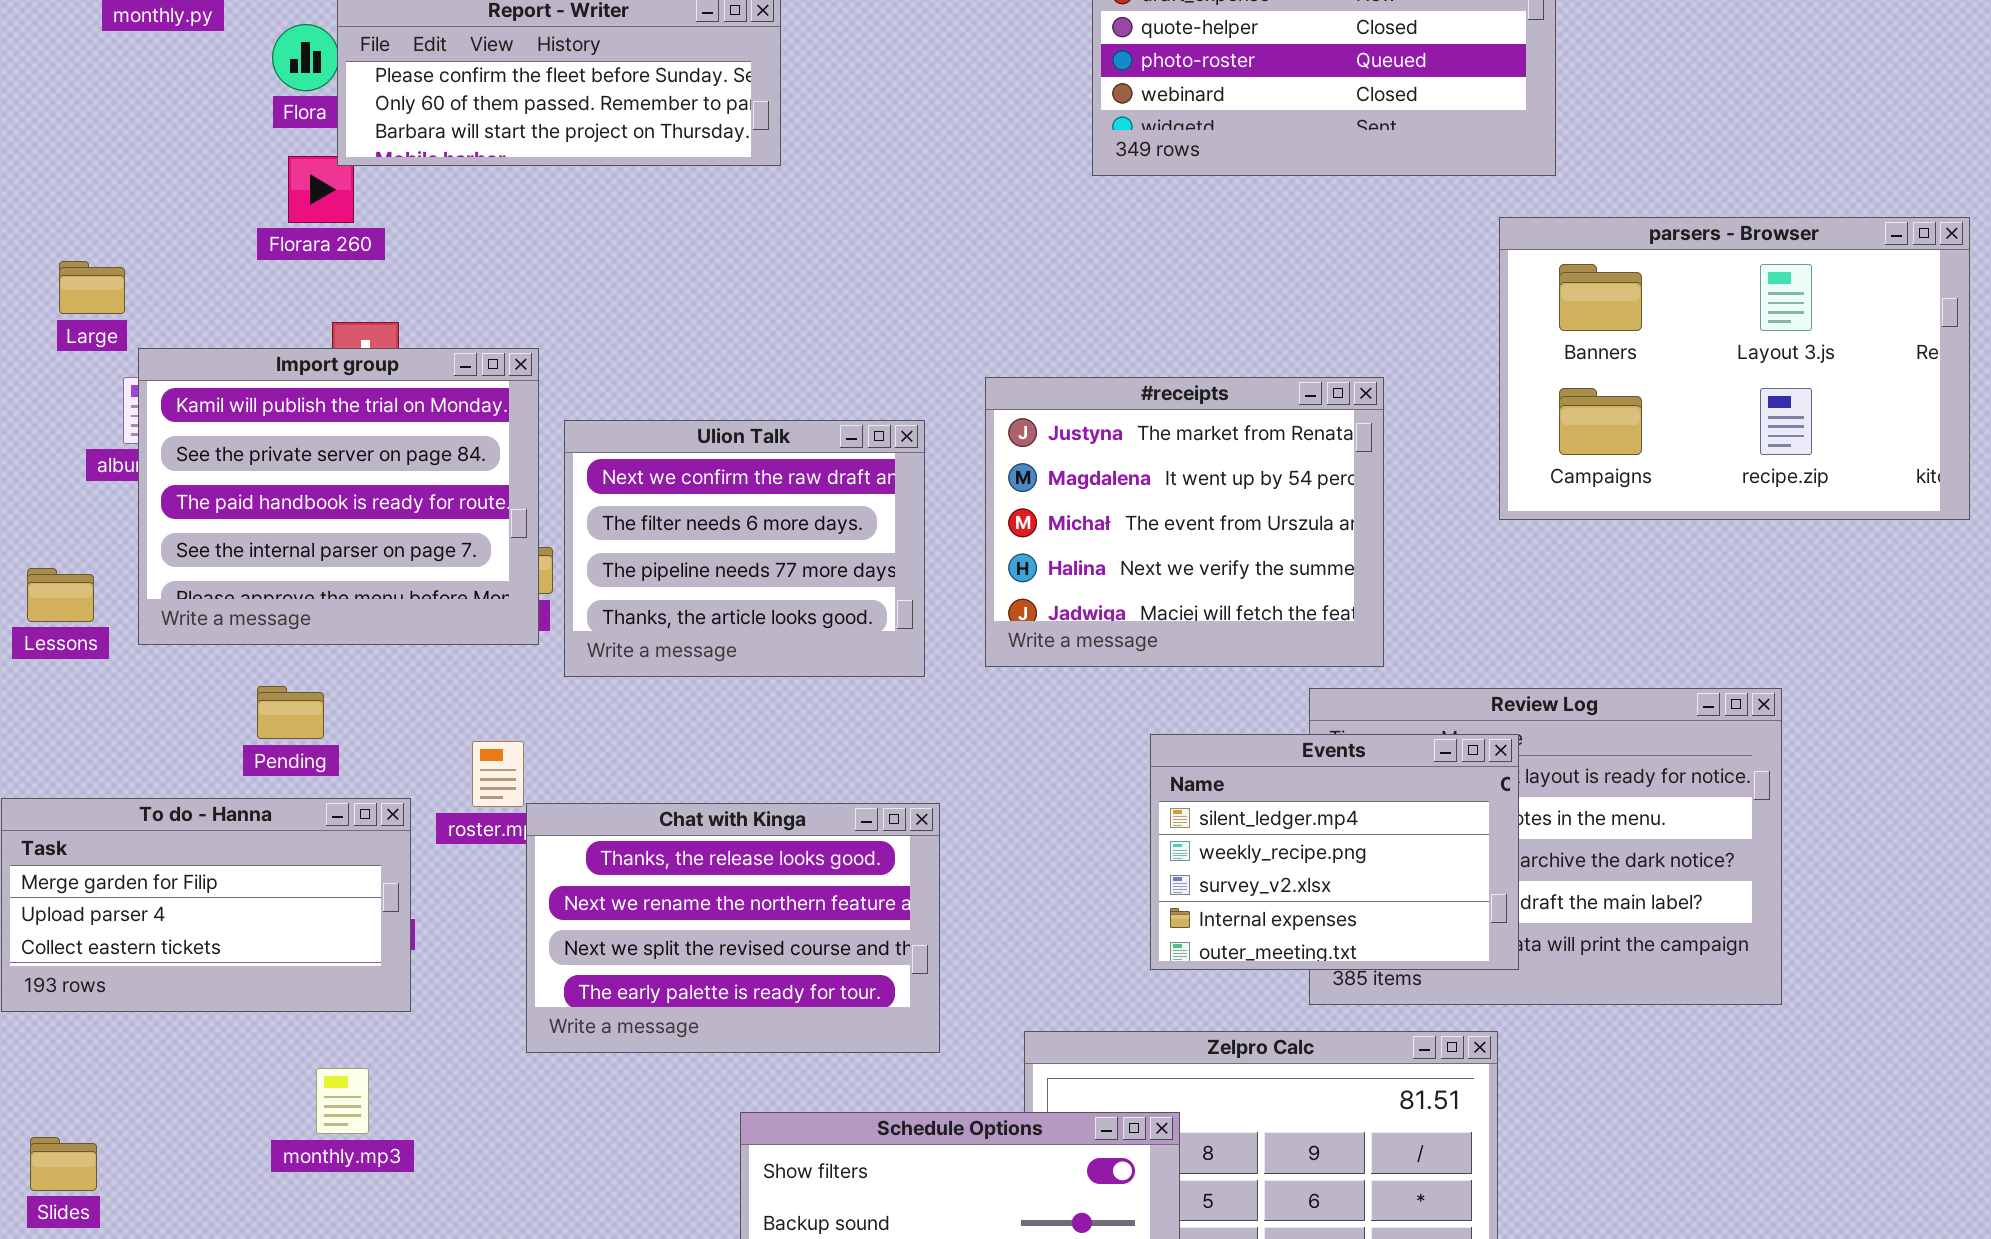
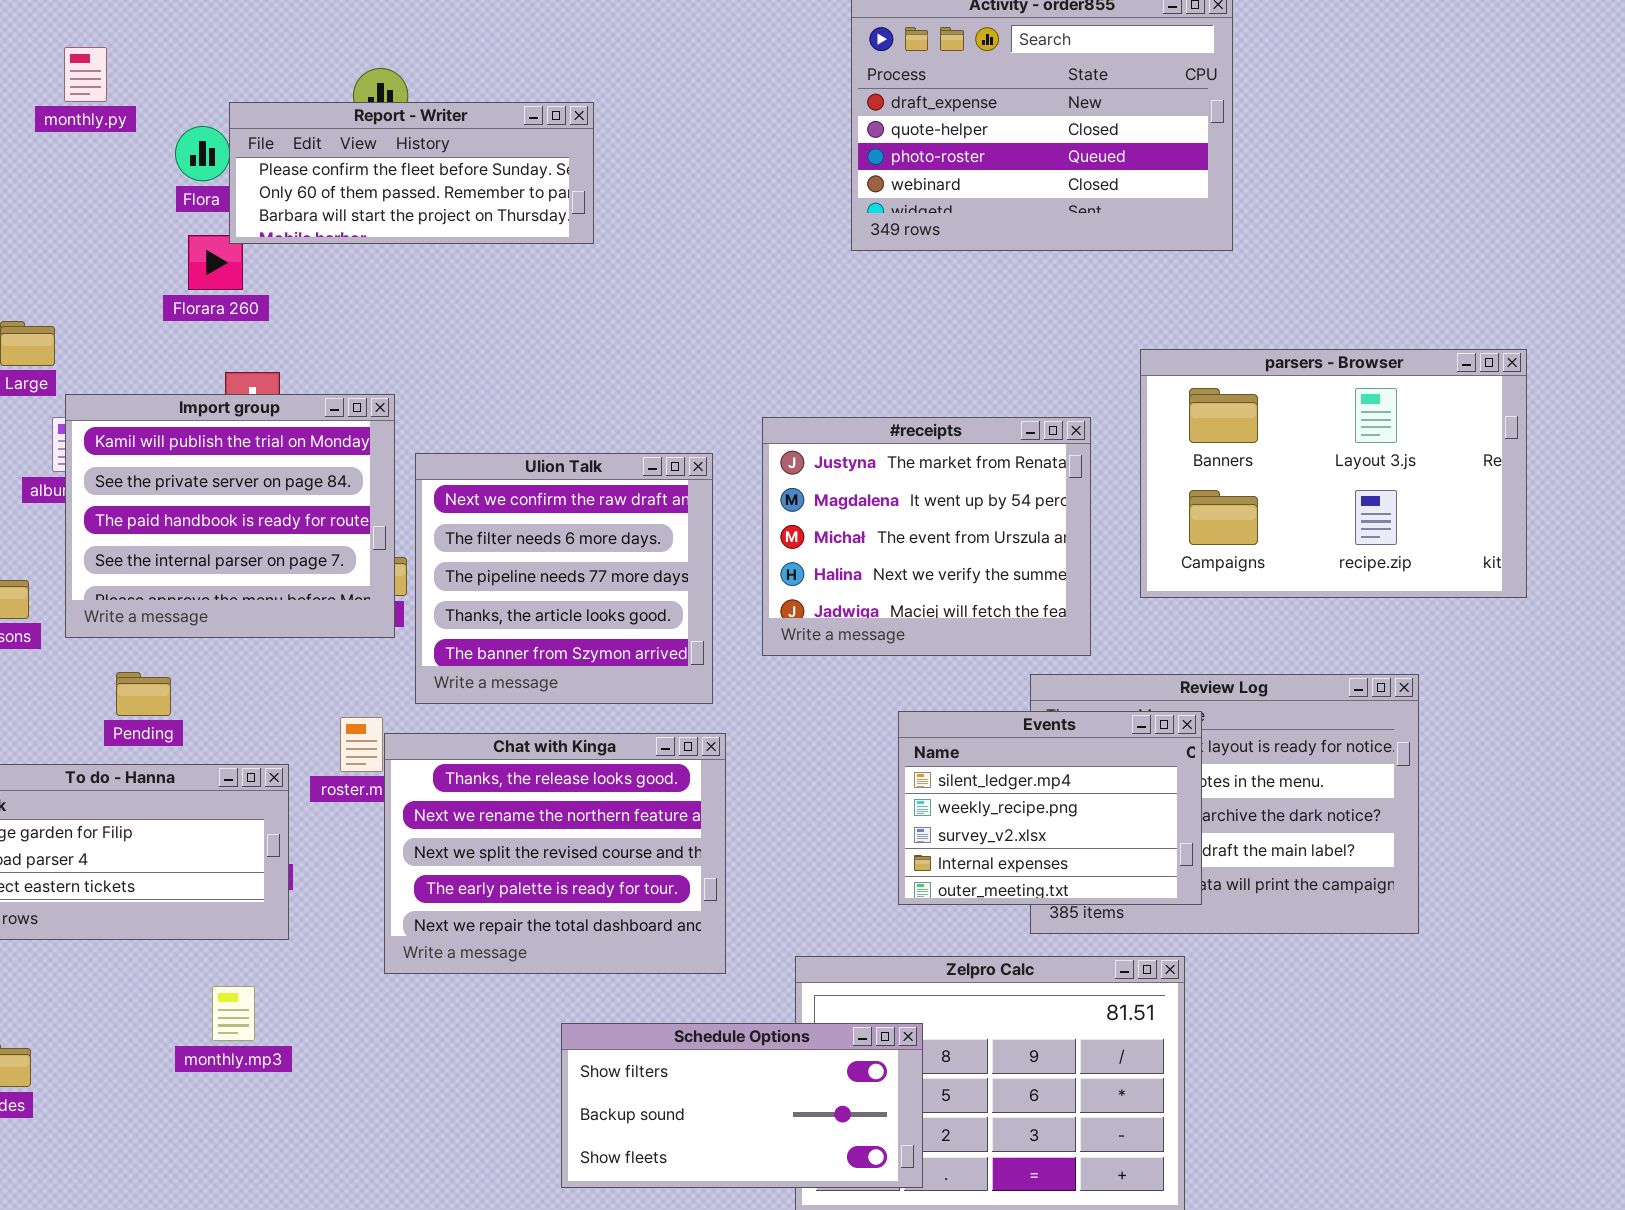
parsers - Browser: [1499,217,1970,520] -> [1140,349,1527,598], moved
Ulion Talk: [564,420,925,677] -> [415,453,713,704], resized
Pending: [257,686,324,739] -> [116,672,171,716], moved
Chat with Kinga: [526,803,940,1053] -> [384,733,726,974], resized

